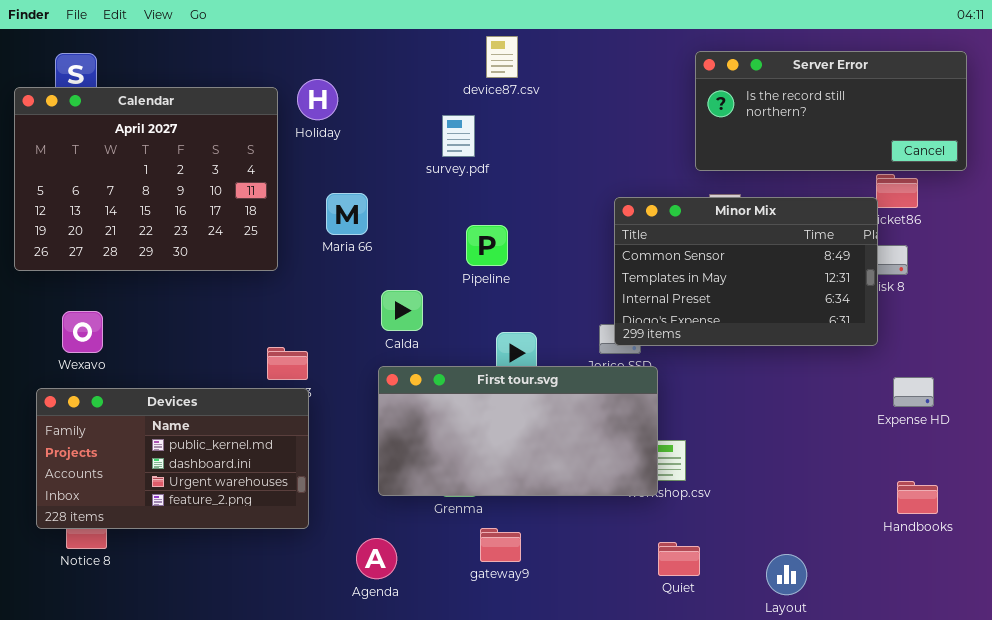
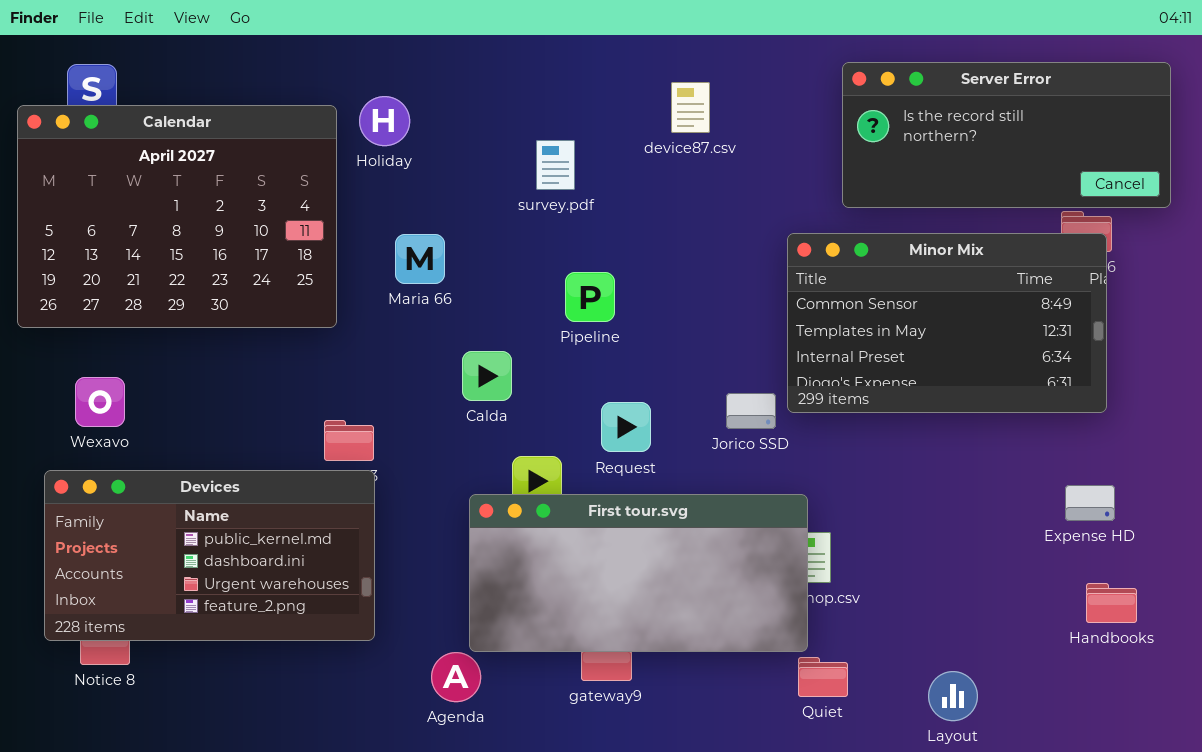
device87.csv: [486,36,518,78] -> [671,82,710,133], moved
Minor Mix: [614,197,878,346] -> [787,233,1107,413], moved
First tour.svg: [378,366,658,496] -> [469,494,808,652], moved
Expense HD: [893,377,934,407] -> [1065,485,1115,521], moved

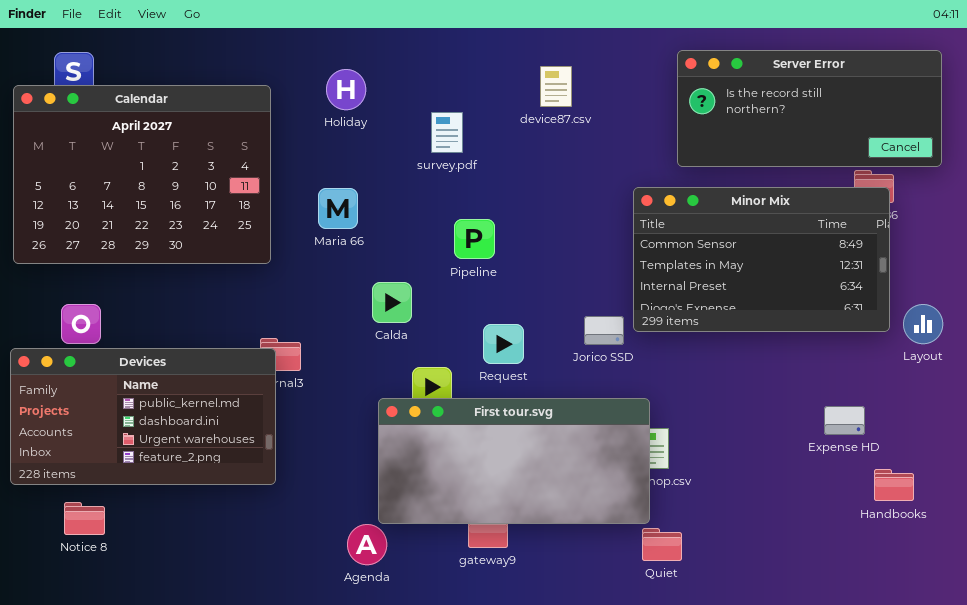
Holiday: [359,96,410,146] -> [326,69,366,110], moved
Devices: [44,470,375,641] -> [10,348,276,485], moved
Expense HD: [1065,485,1115,521] -> [824,406,865,435], moved
Layout: [928,671,978,721] -> [903,304,943,344], moved

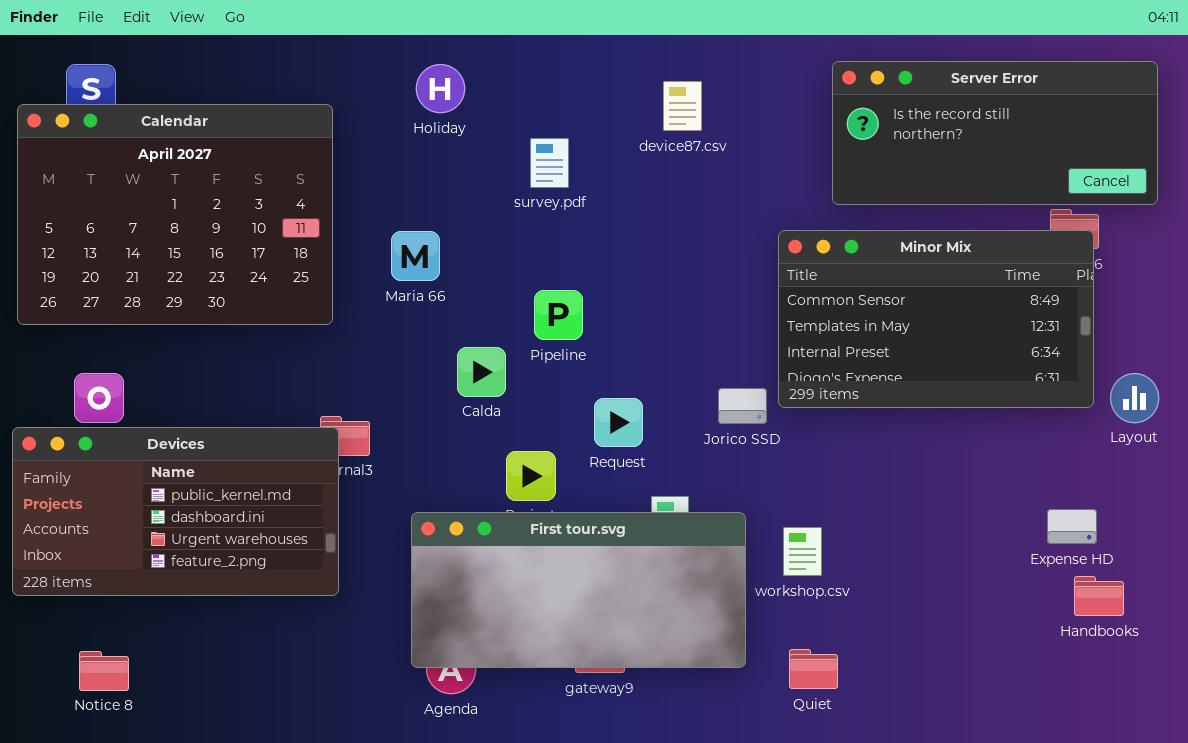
Holiday: [326,69,366,110] -> [416,64,465,113], moved
Pipeline: [454,219,495,259] -> [534,290,583,340], moved
First tour.svg: [378,398,650,524] -> [411,512,746,668], moved
Expense HD: [824,406,865,435] -> [1047,509,1097,544], moved
Notice 8: [64,502,105,535] -> [79,651,129,691], moved

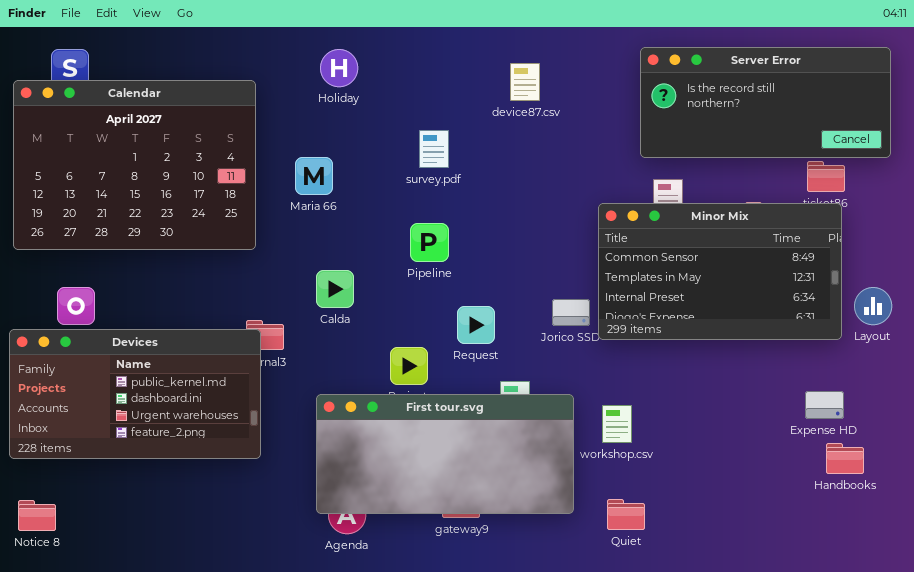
survey.pdf: [530,138,569,188] -> [419,130,449,168], moved
Minor Mix: [778,230,1094,408] -> [598,203,842,340], moved
Maria 66: [391,231,440,281] -> [295,157,333,195], moved
Calda: [457,347,506,397] -> [316,270,354,308], moved
Notice 8: [79,651,129,691] -> [18,500,56,531], moved

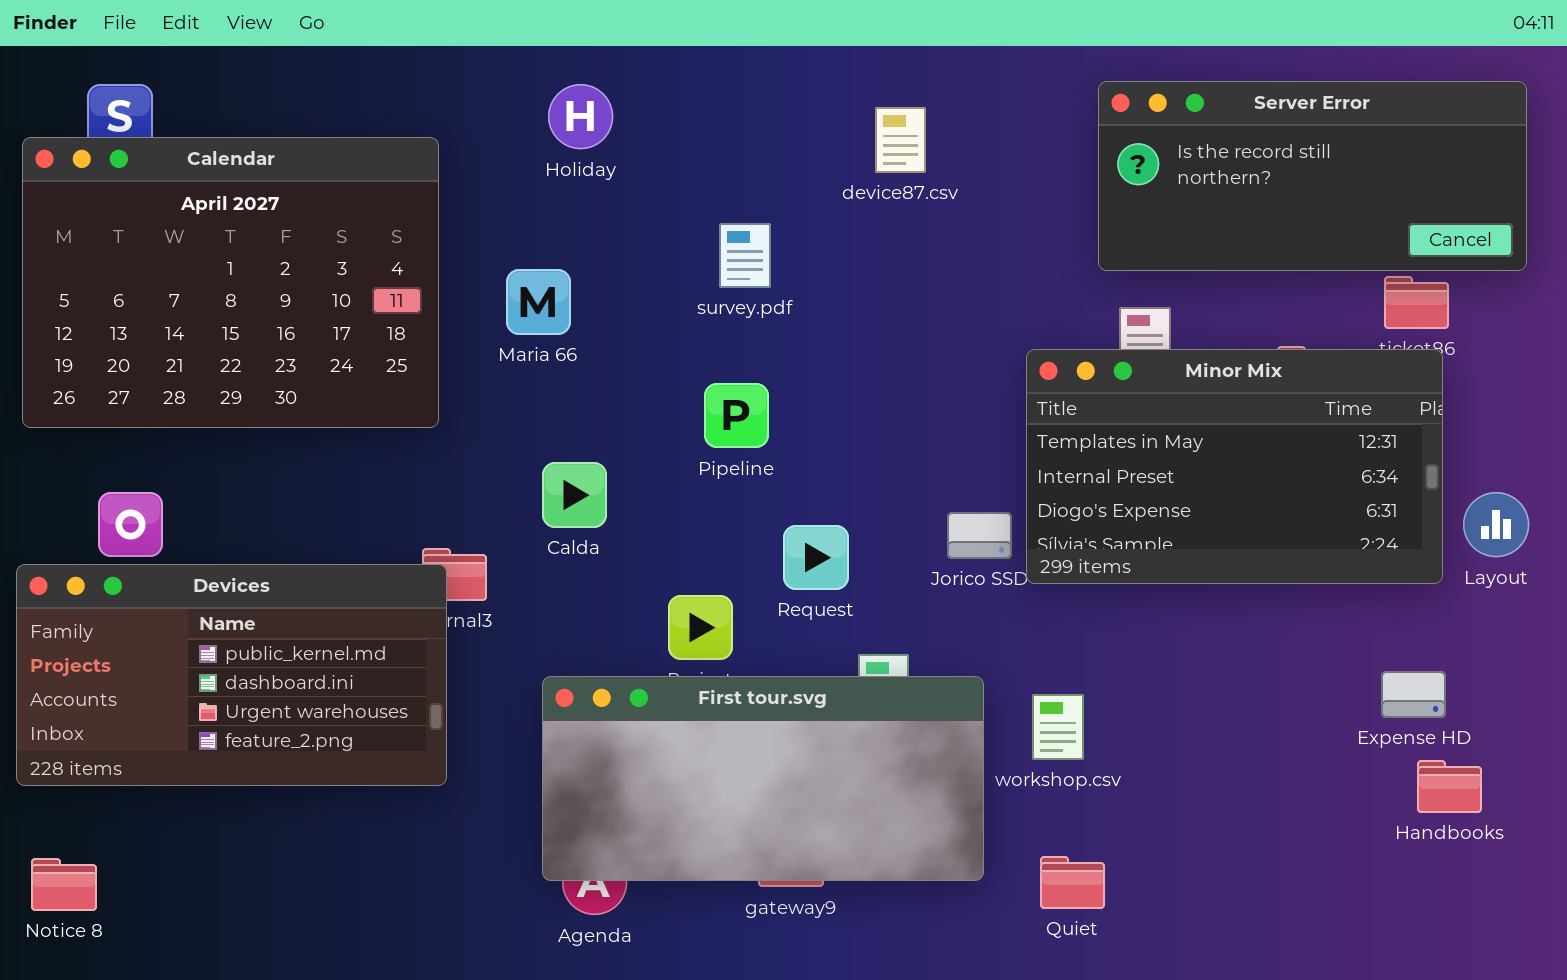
Minor Mix: [598,203,842,340] -> [1026,349,1443,584], scrolled down 1 row

